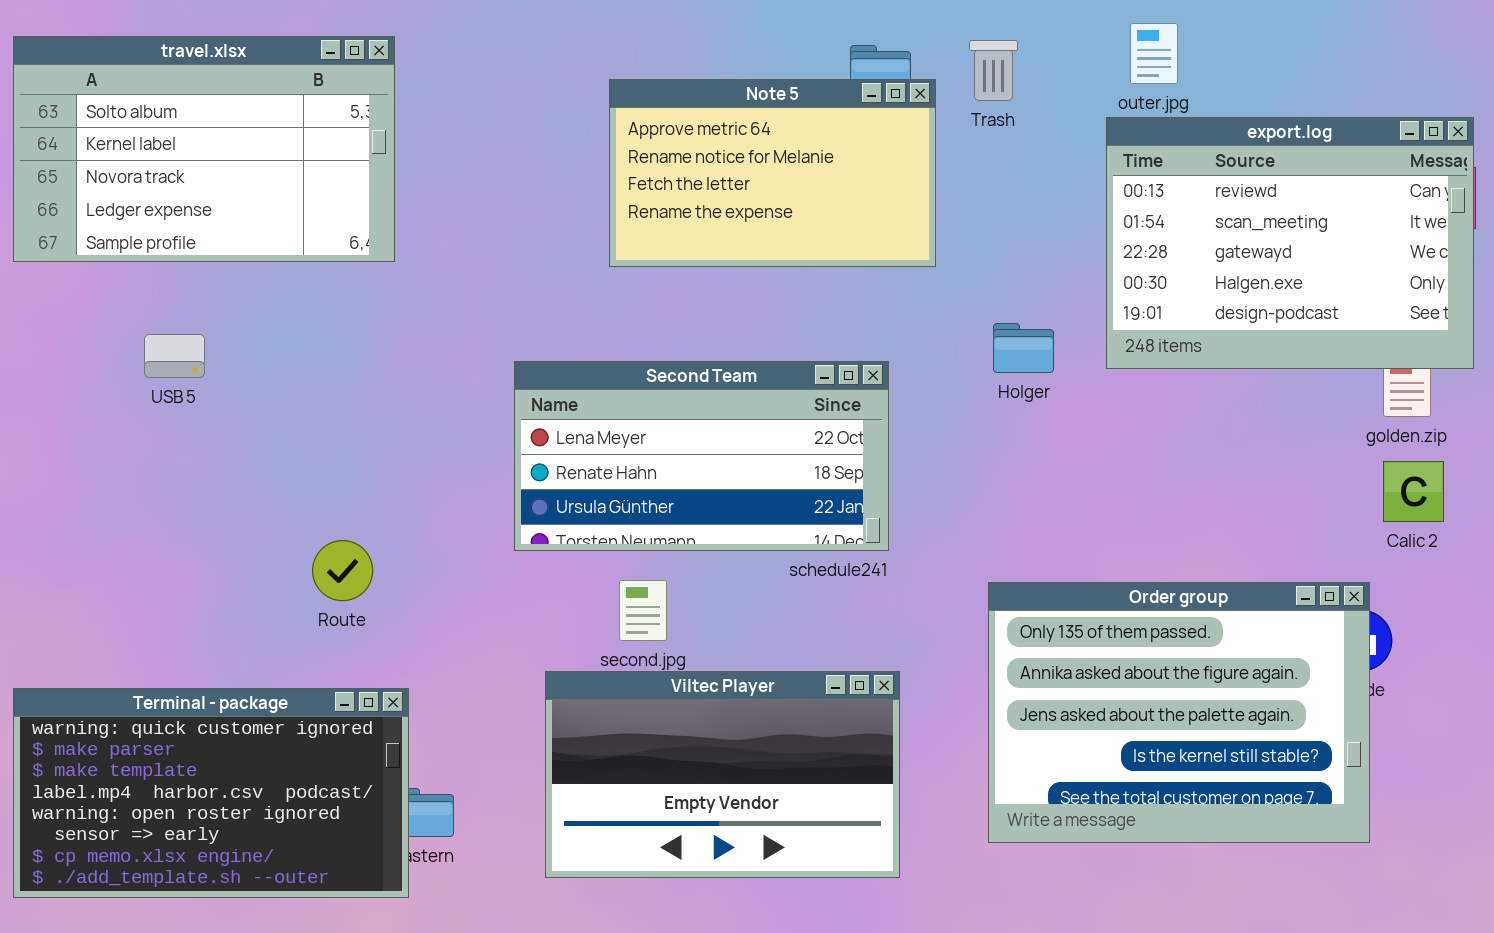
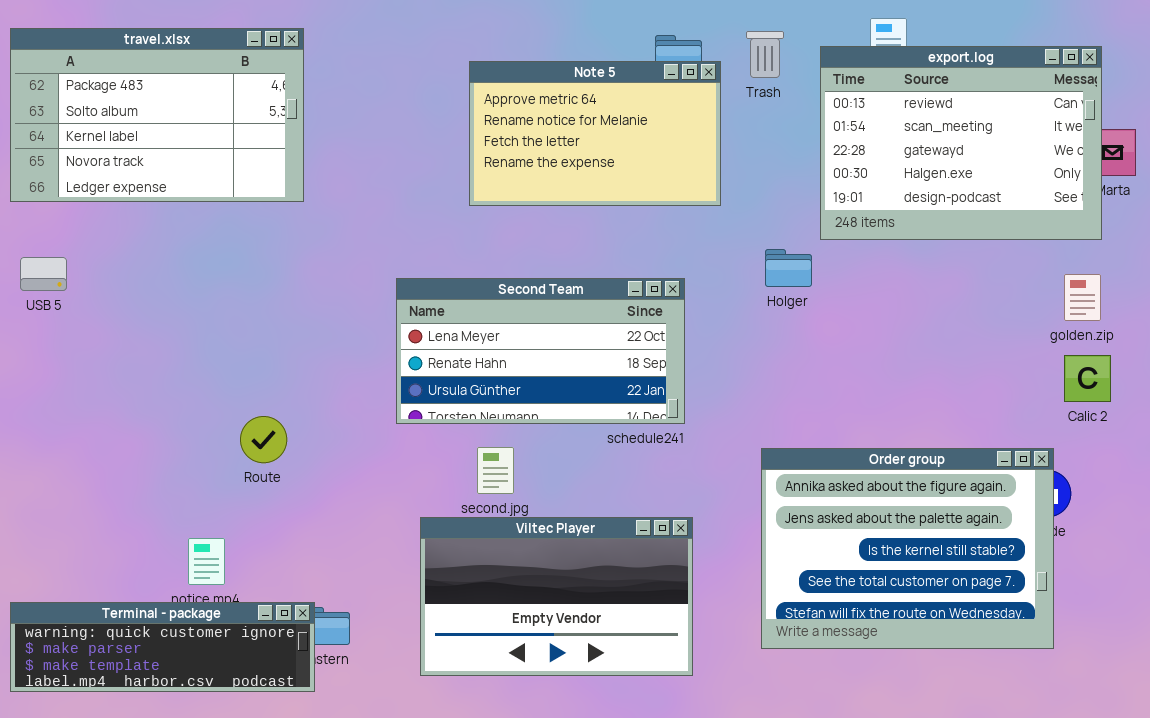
travel.xlsx: [13,36,395,262] -> [10,28,304,202], scrolled up 1 row
export.log: [1106,117,1474,369] -> [820,46,1102,240], moved
USB 5: [144,334,205,378] -> [20,257,67,291], moved
Order group: [988,582,1370,843] -> [761,448,1054,649], scrolled down 1 row
Terminal - package: [13,688,409,898] -> [10,602,315,692], resized

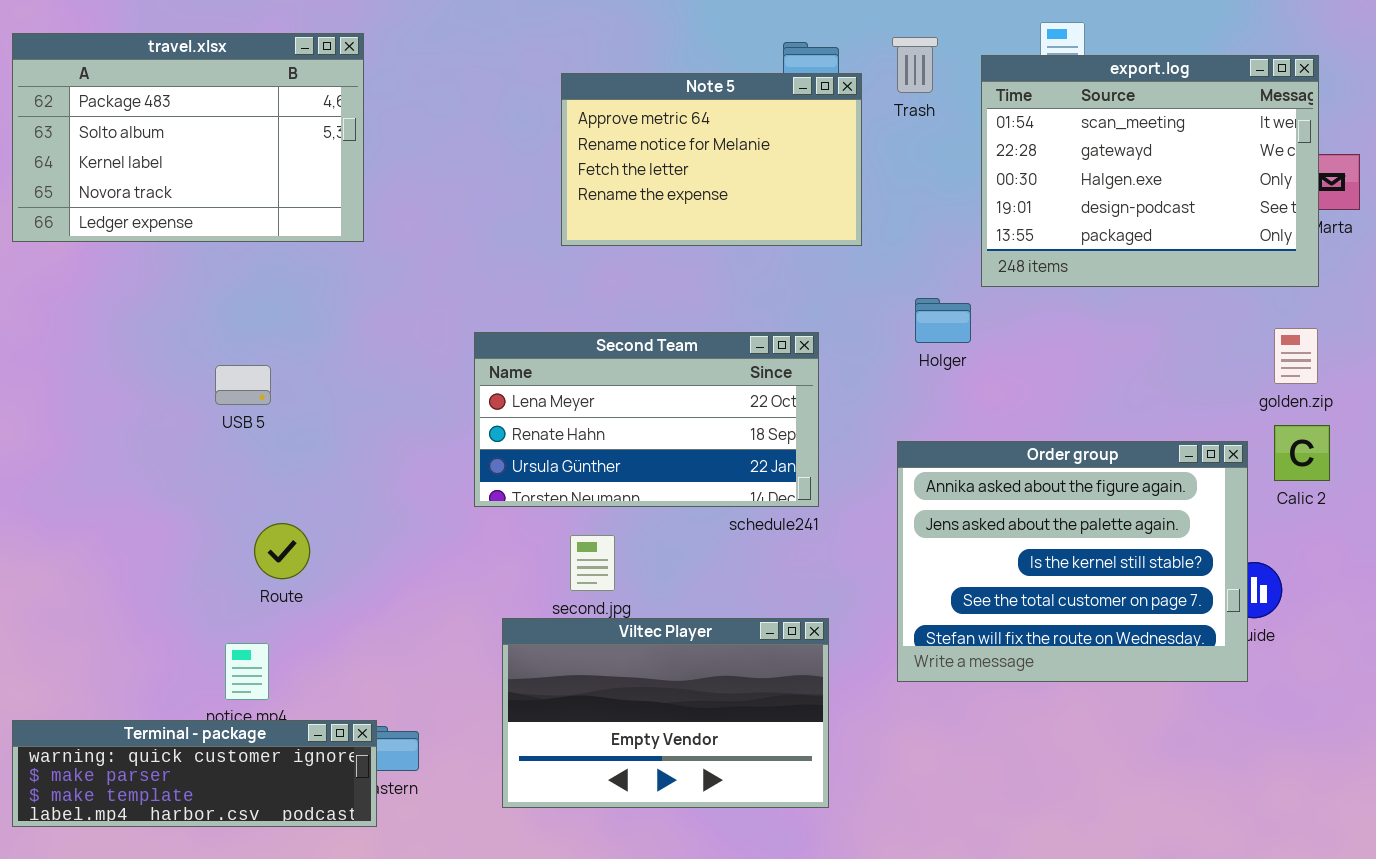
export.log: [820,46,1102,240] -> [981,55,1319,287], scrolled down 1 row
USB 5: [20,257,67,291] -> [215,365,271,405], moved
Route: [240,416,287,463] -> [254,523,310,579], moved
Order group: [761,448,1054,649] -> [897,441,1248,682], moved

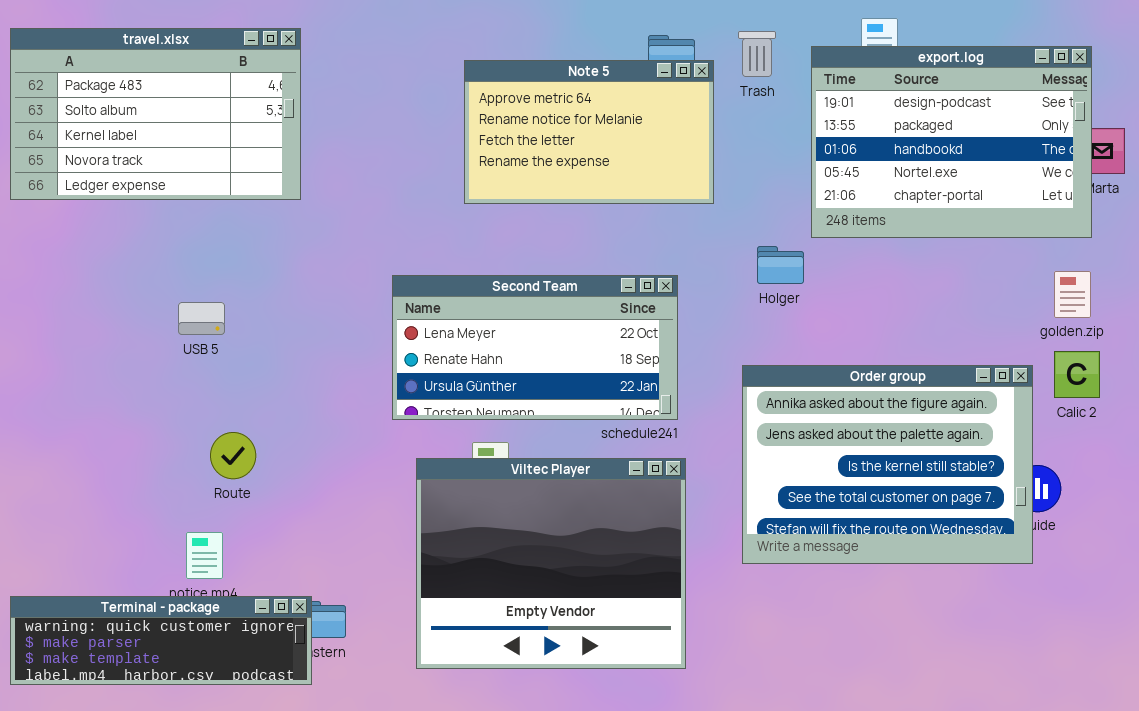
export.log: [981,55,1319,287] -> [811,46,1092,238], scrolled down 3 rows
Viltec Player: [502,618,829,808] -> [416,458,686,669], resized

